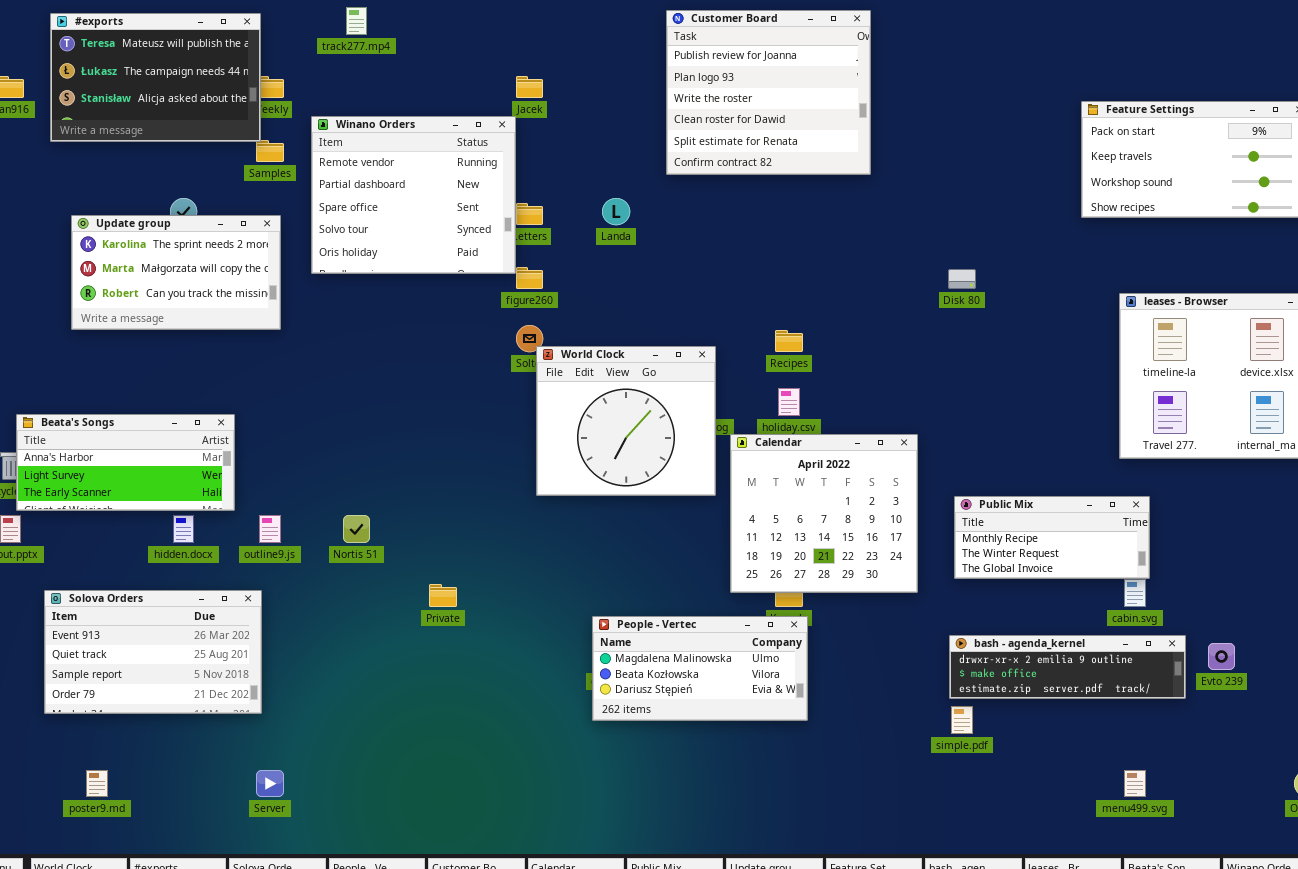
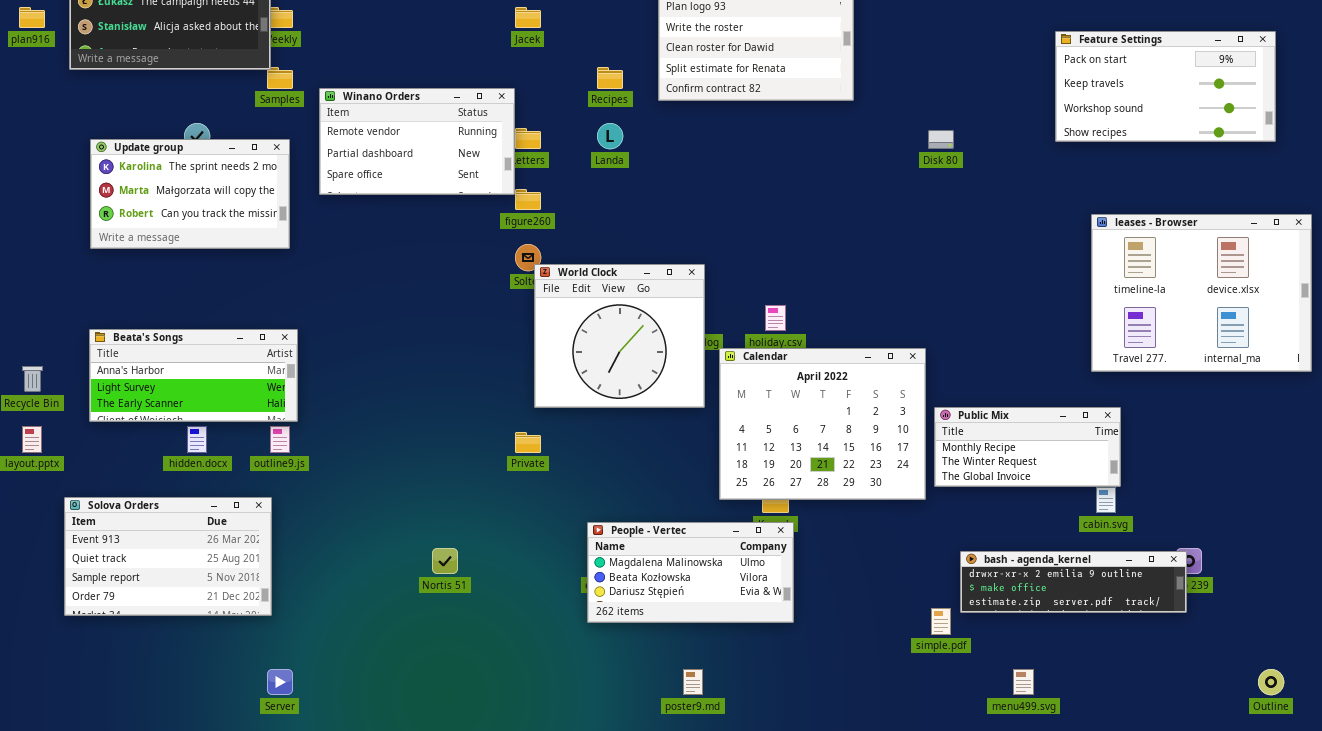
Winano Orders: [311,116,516,274] -> [319,88,515,195], resized
Disk 80: [948,269,976,289] -> [928,130,954,149], moved
Recipes: [775,330,803,352] -> [597,67,623,89], moved
Beata's Songs: [16,414,235,511] -> [89,329,298,422], moved
Calendar: [730,434,918,593] -> [719,348,926,500], resized
Nortis 51: [343,515,370,543] -> [432,548,458,574], moved
Private: [429,584,457,607] -> [515,432,541,453], moved
bash - agenda_kernel: [949,635,1186,699] -> [960,551,1187,613], moved
poster9.md: [86,770,108,797] -> [683,669,703,695], moved
menu499.svg: [1124,770,1146,797] -> [1013,669,1034,695], moved

